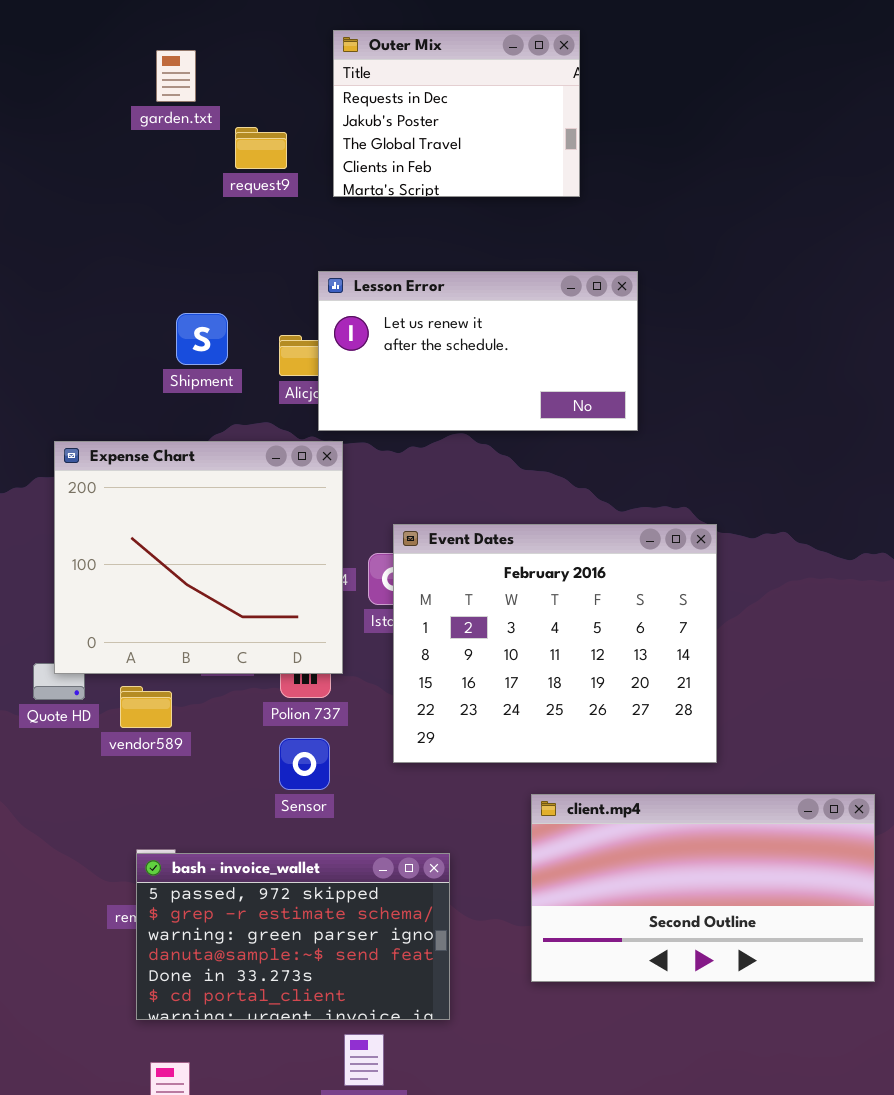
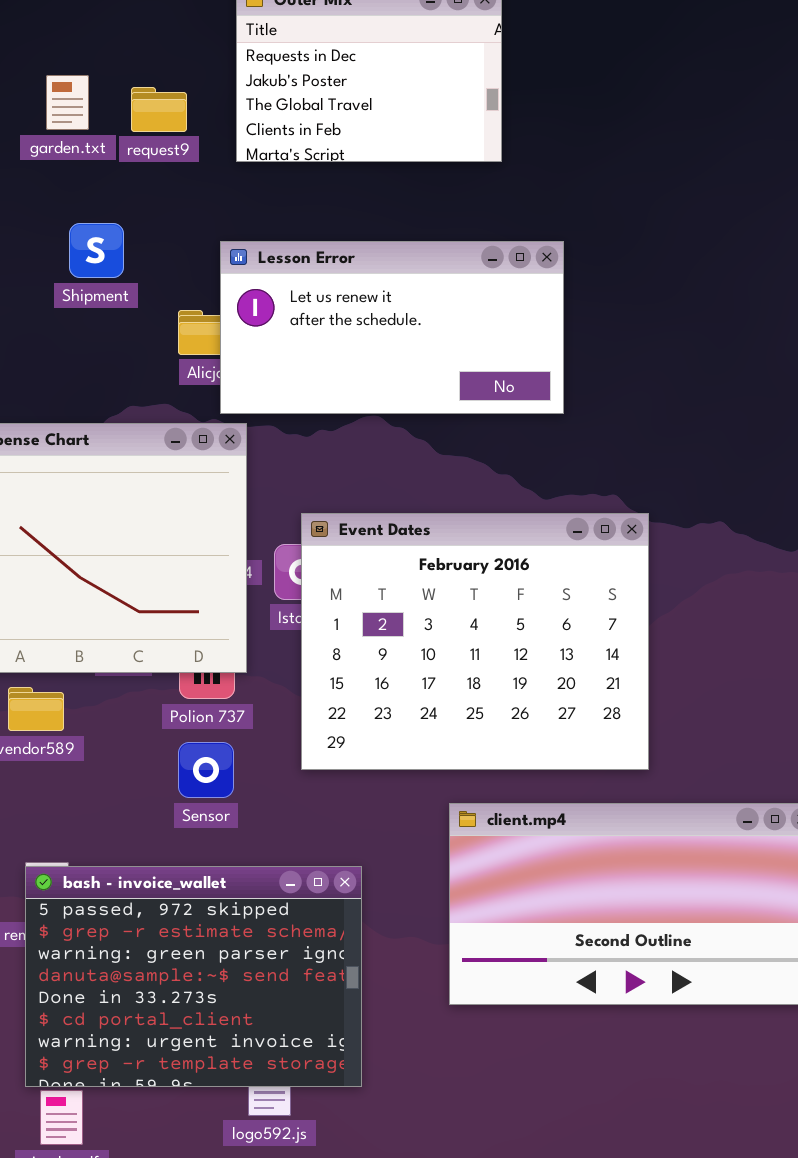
garden.txt: [156,50,196,102] -> [46,75,89,130], moved
Shipment: [176,313,228,365] -> [69,223,124,278], moved
bash - invoice_wallet: [136,853,450,1020] -> [25,866,362,1087], resized

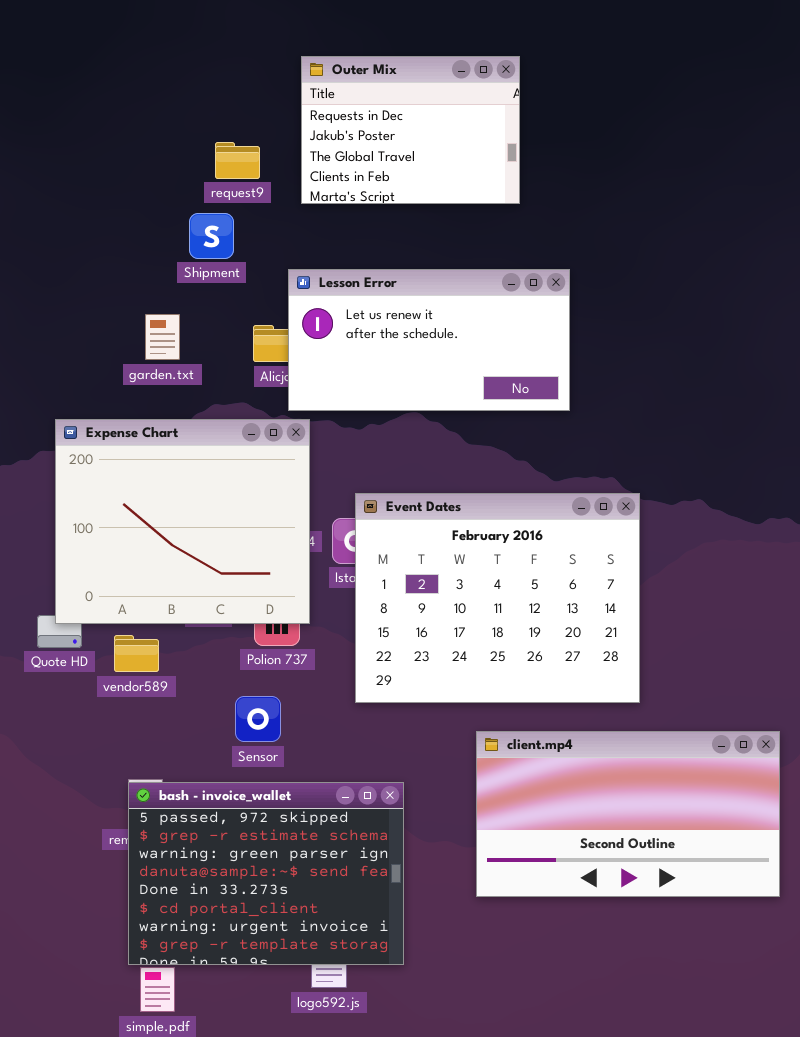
garden.txt: [46,75,89,130] -> [145,314,180,360], moved
Shipment: [69,223,124,278] -> [189,213,234,259], moved
Sensor: [178,742,234,798] -> [235,696,281,742], moved

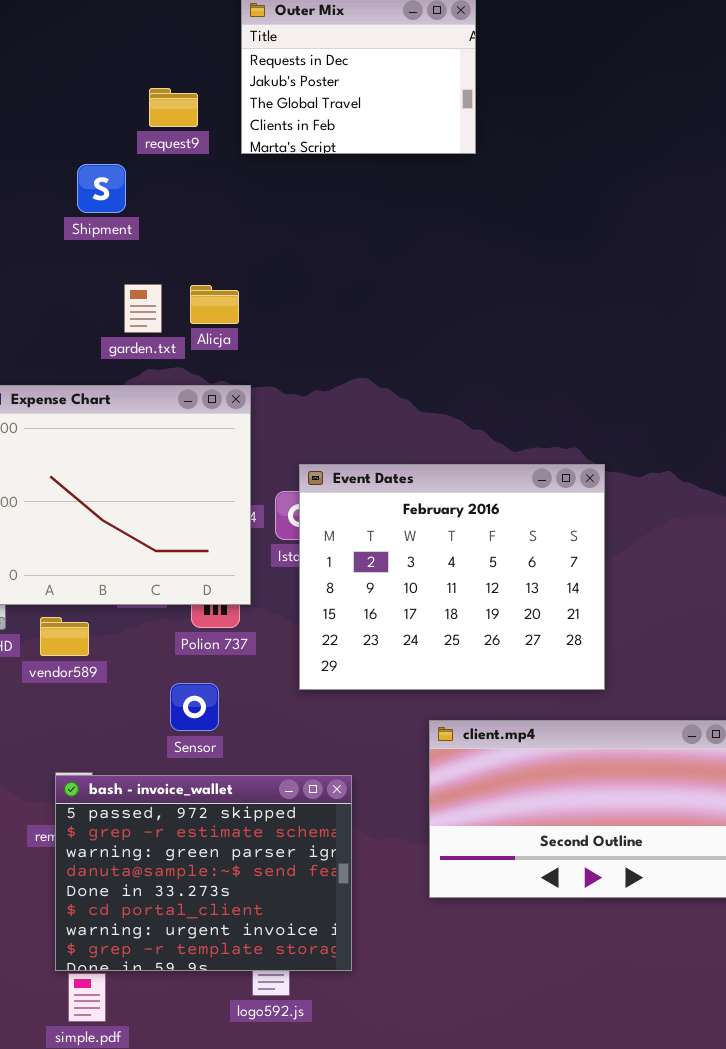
Shipment: [189,213,234,259] -> [77,164,126,213], moved
Lesson Error: [288,269,570,411] -> none, closed
garden.txt: [145,314,180,360] -> [124,284,162,333], moved

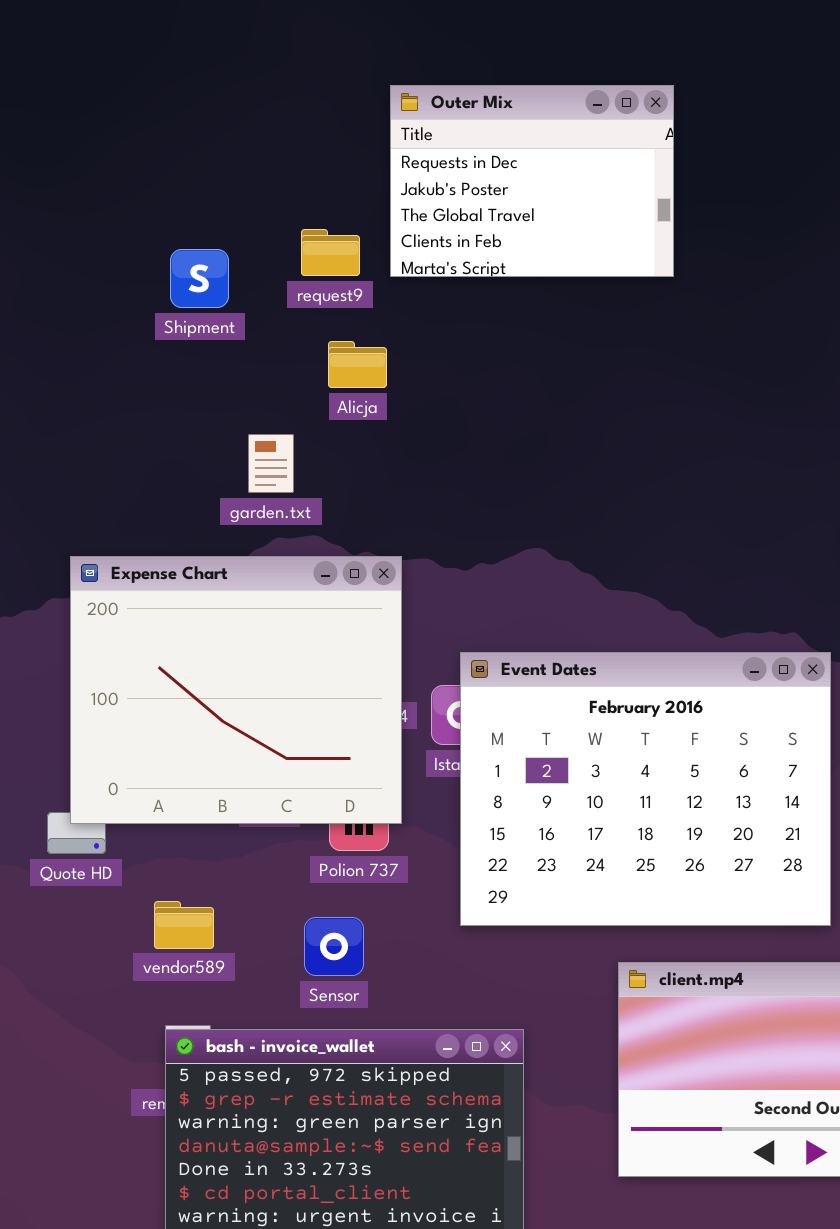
request9: [149,88,198,127] -> [301,229,360,276], moved
Shipment: [77,164,126,213] -> [170,249,229,308], moved
Alicja: [190,285,239,324] -> [328,341,387,388], moved
vendor589: [40,617,89,656] -> [154,901,214,949], moved

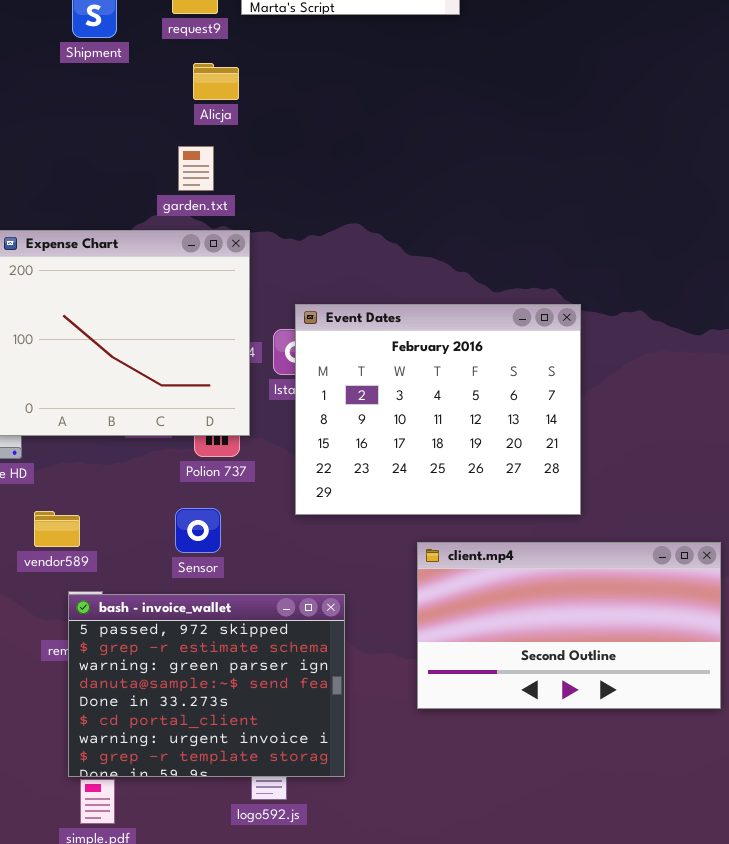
garden.txt: [248,434,294,493] -> [178,146,214,191], moved
vendor589: [154,901,214,949] -> [34,511,80,547], moved

